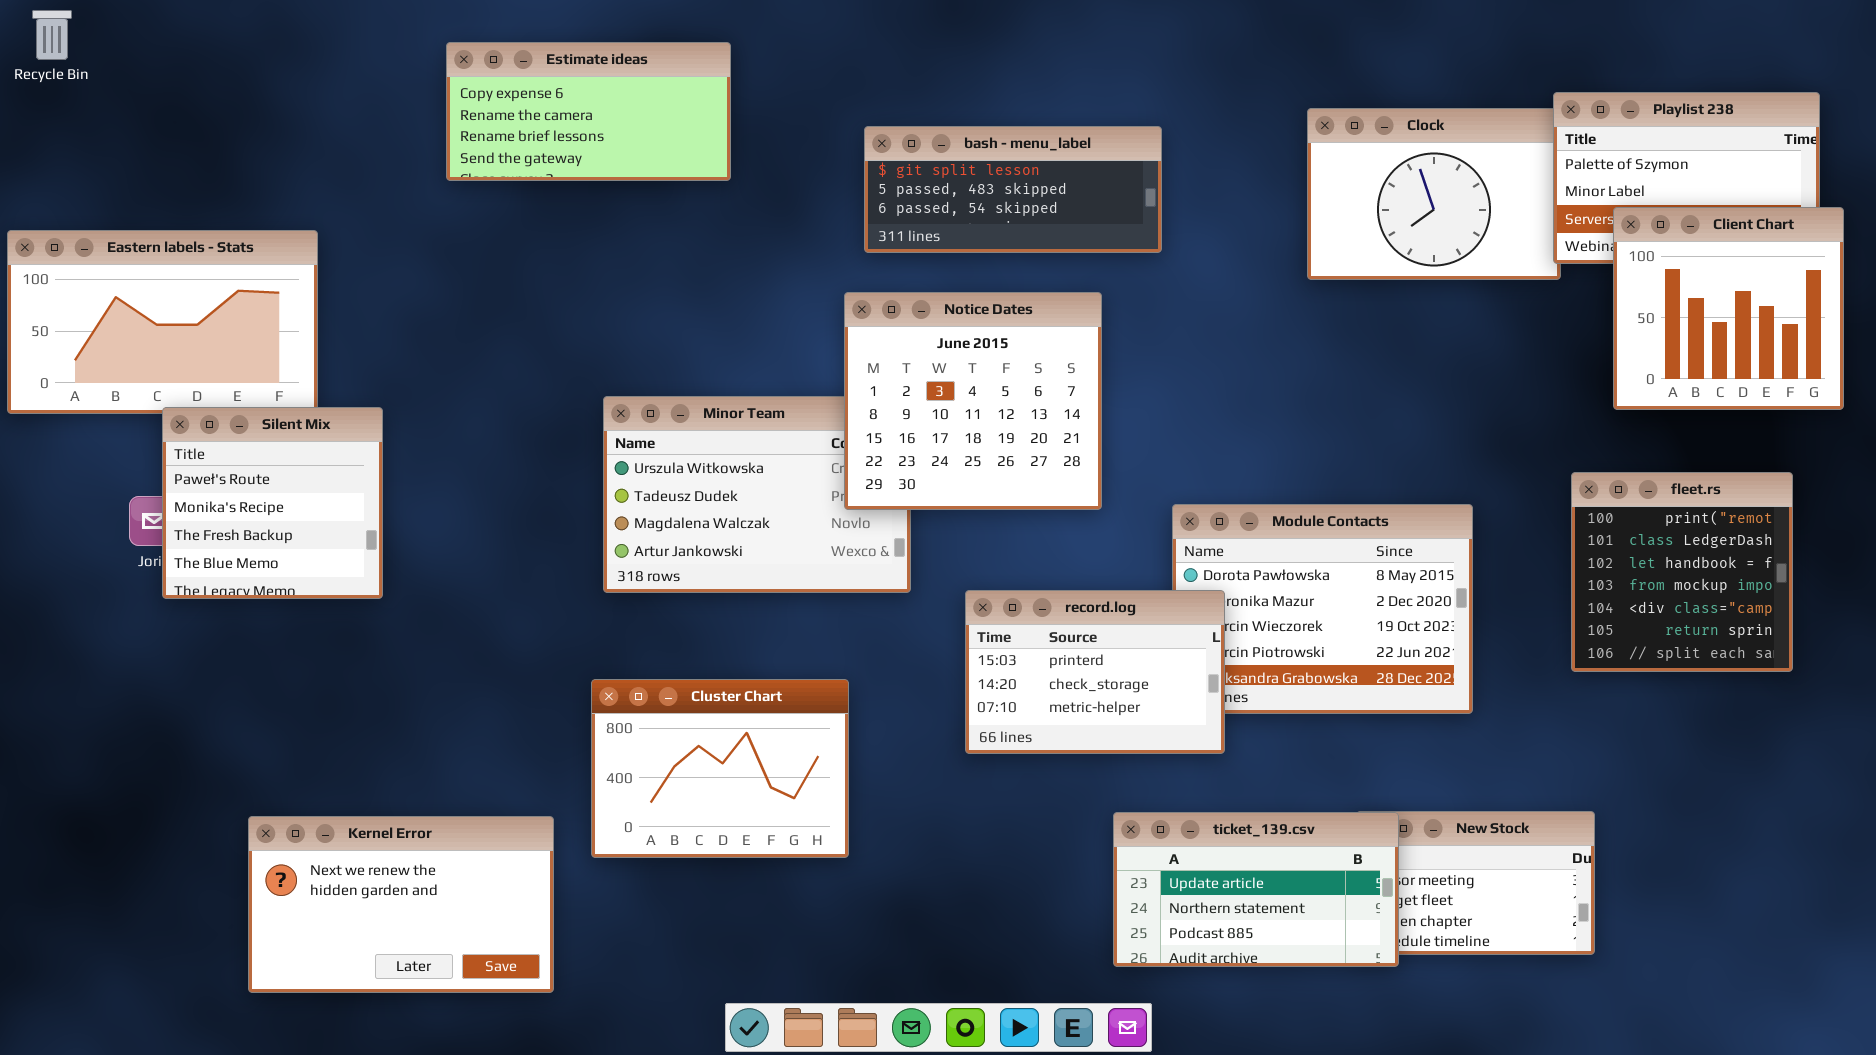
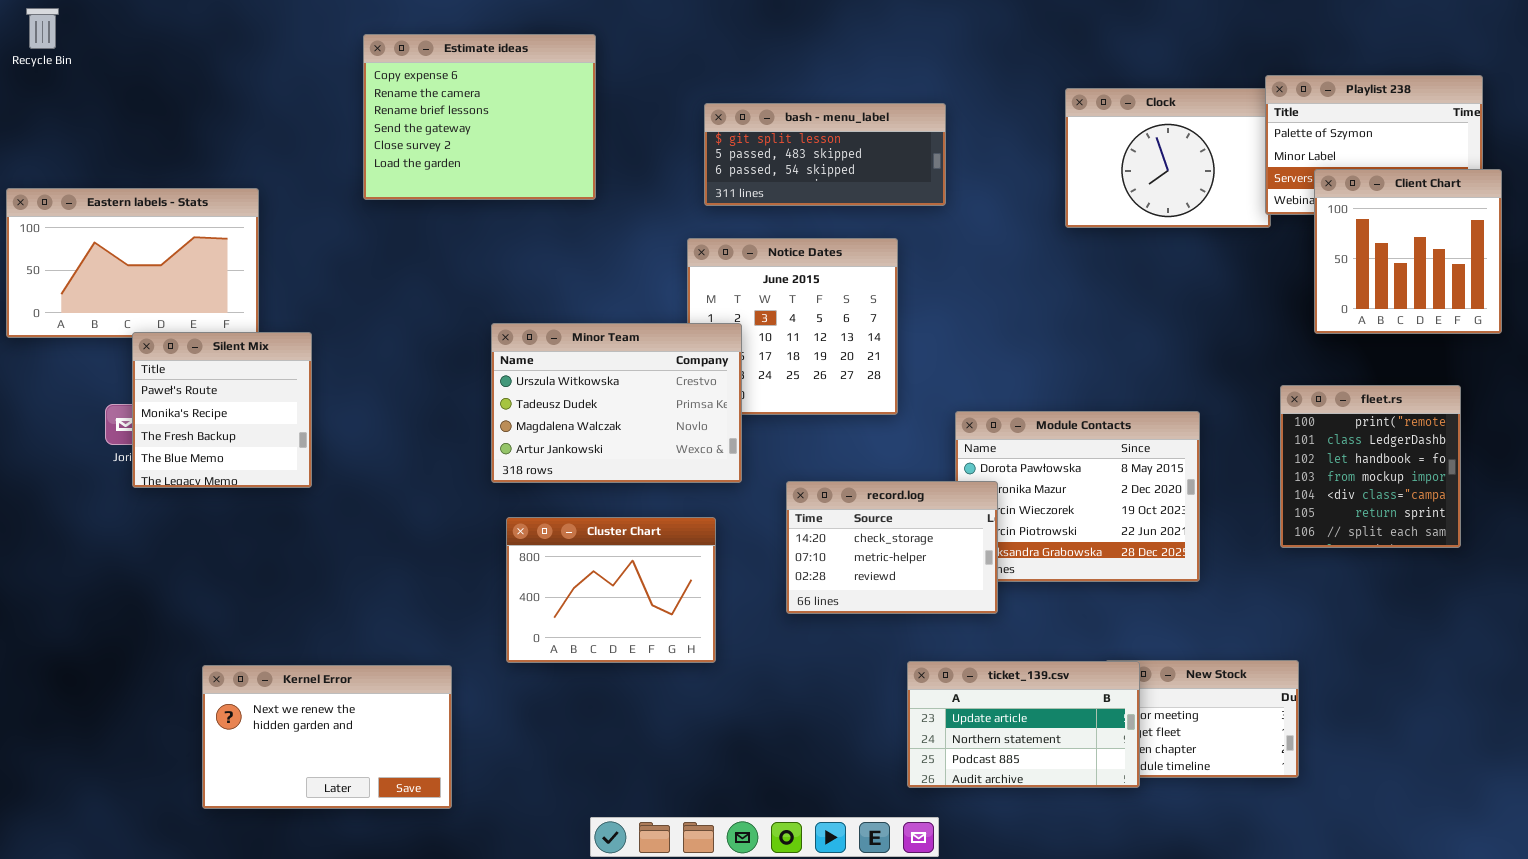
Estimate ideas: [446,42,731,181] -> [363,34,596,200], resized
Minor Team: [603,396,911,593] -> [491,323,742,483], raised
record.log: [965,590,1225,754] -> [786,481,998,614], scrolled down 1 row
Cluster Chart: [591,679,849,858] -> [506,517,716,663], moved

